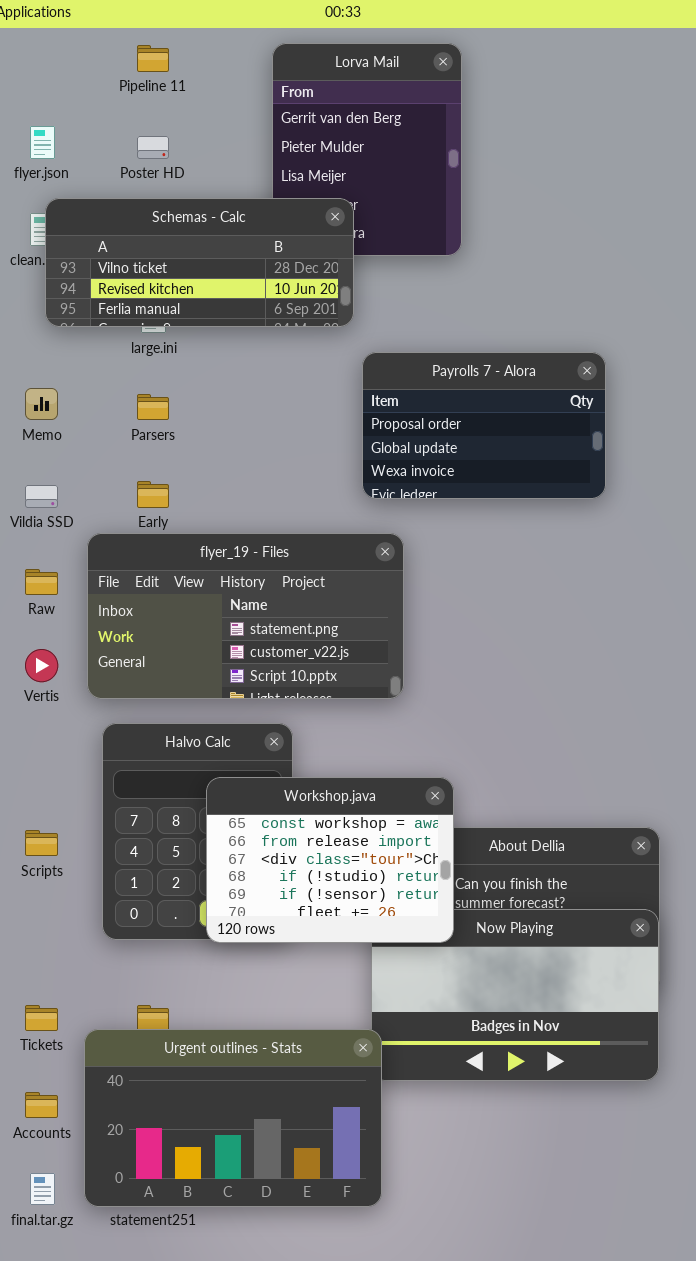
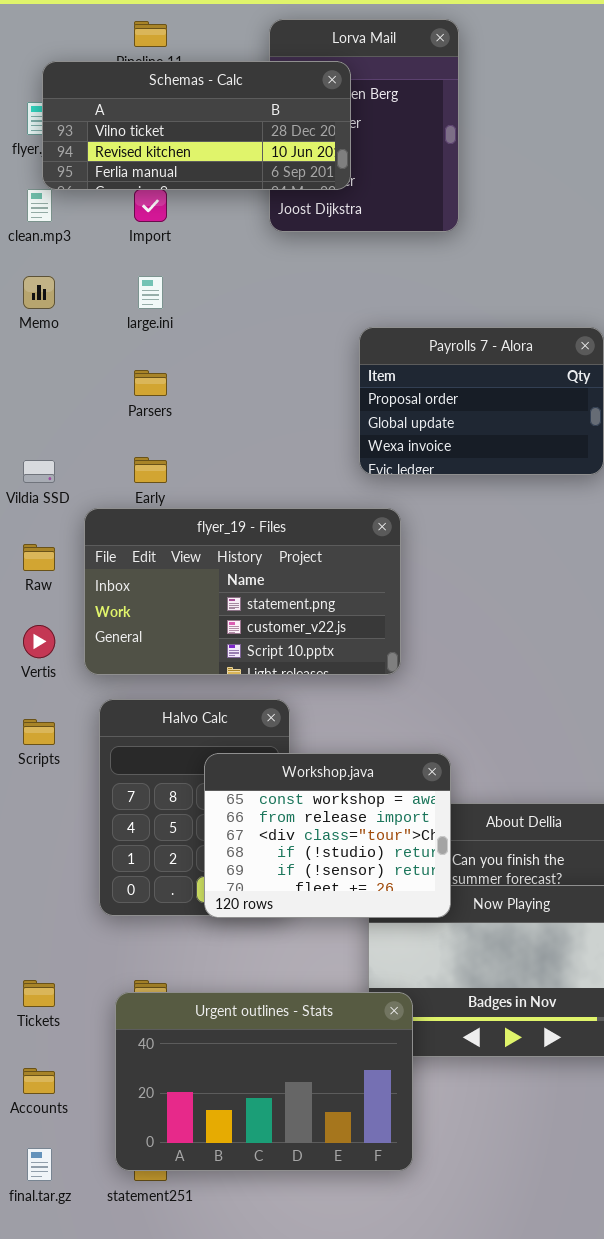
Schemas - Calc: [45,198,354,327] -> [42,61,351,190], moved
Memo: [25,388,58,420] -> [23,276,55,309], moved
Scripts: [25,830,58,856] -> [23,719,55,745], moved
Urgent outlines - Stats: [84,1029,382,1207] -> [115,992,413,1171], moved

